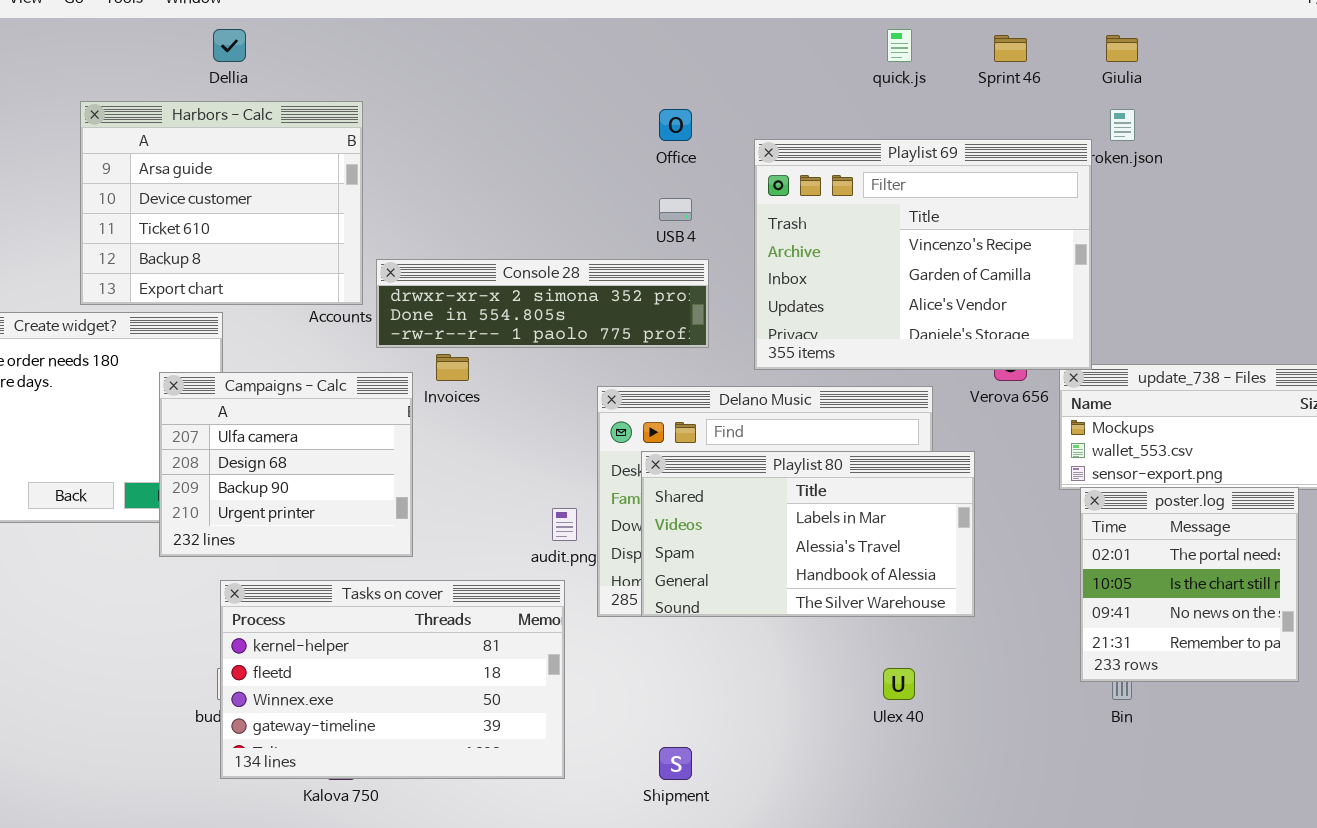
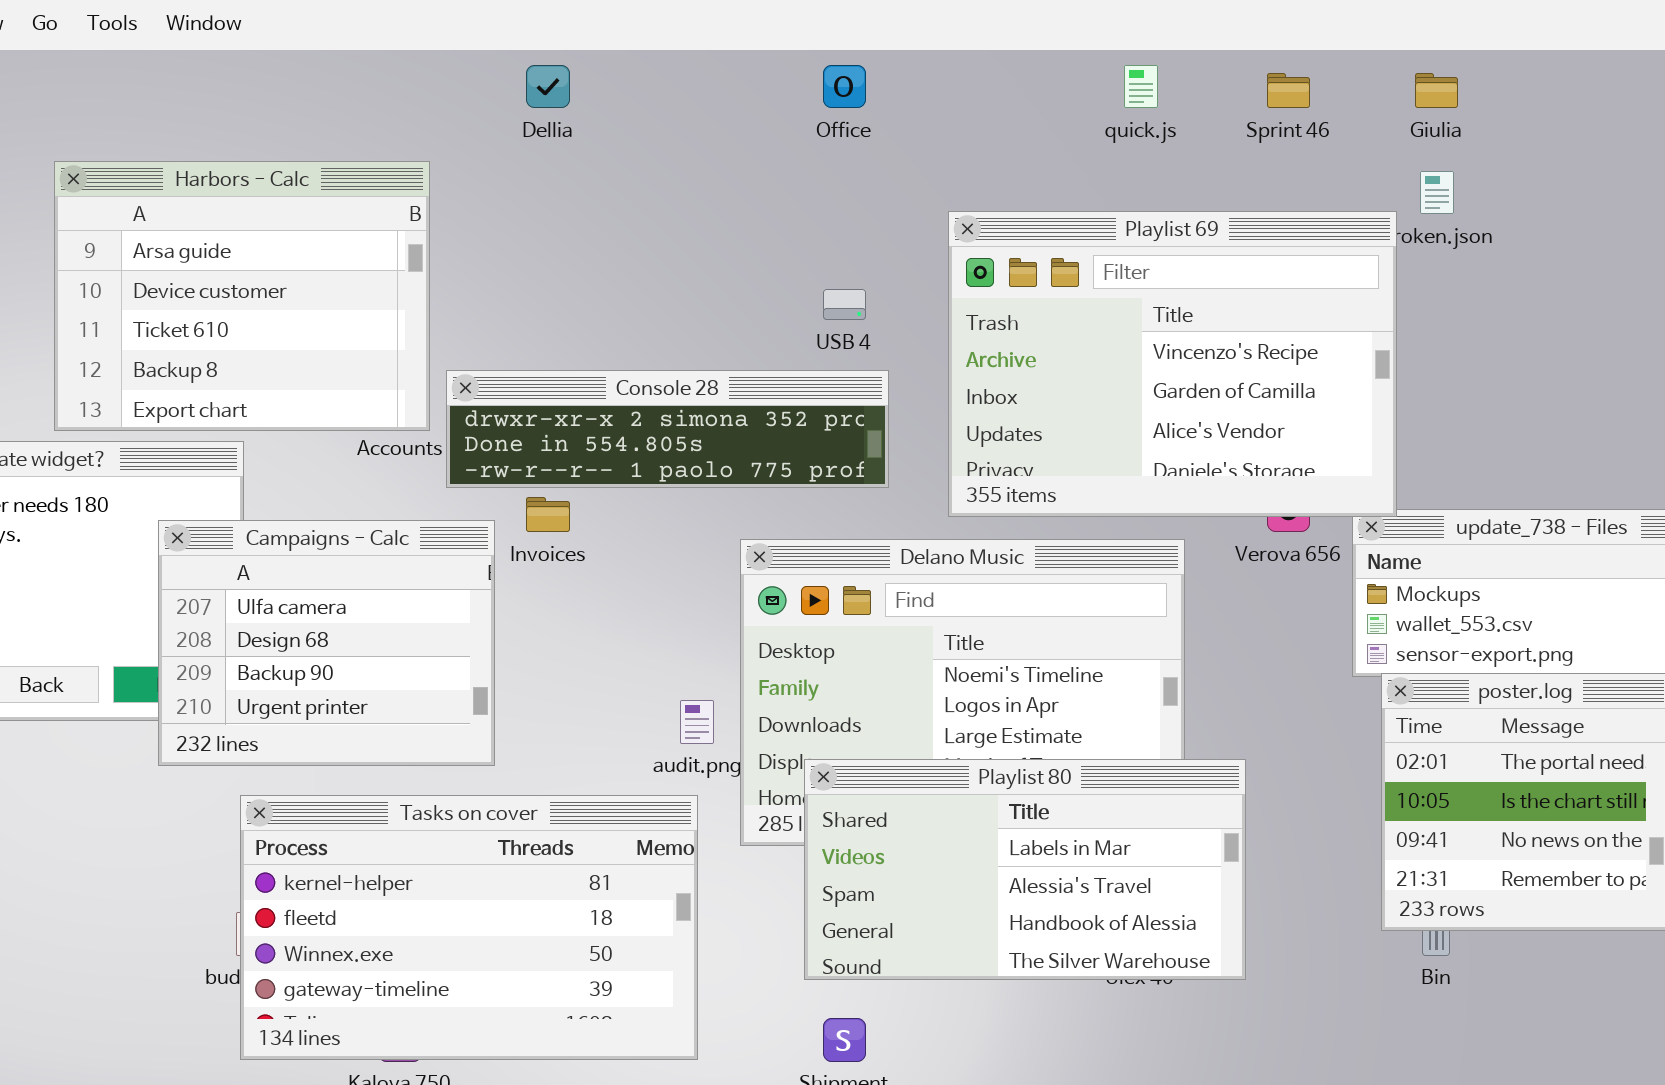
Dellia: [213,29,246,62] -> [526,65,570,108], moved
Office: [659,109,692,141] -> [823,65,866,108], moved
Playlist 80: [641,451,975,617] -> [804,759,1246,980], moved

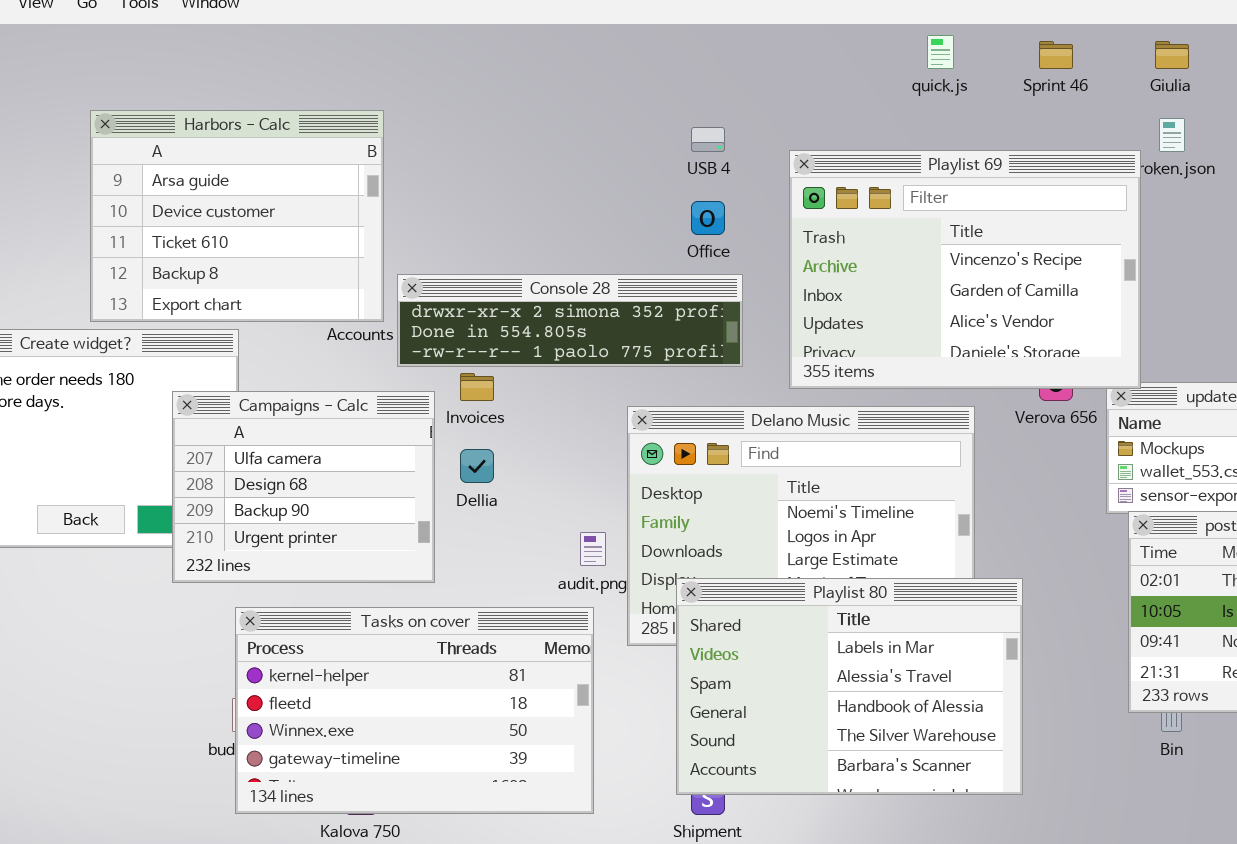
Dellia: [526,65,570,108] -> [460,449,494,483], moved
Office: [823,65,866,108] -> [691,201,725,235], moved
USB 4: [823,289,866,320] -> [691,127,725,152], moved
Playlist 80: [804,759,1246,980] -> [676,578,1023,795], resized

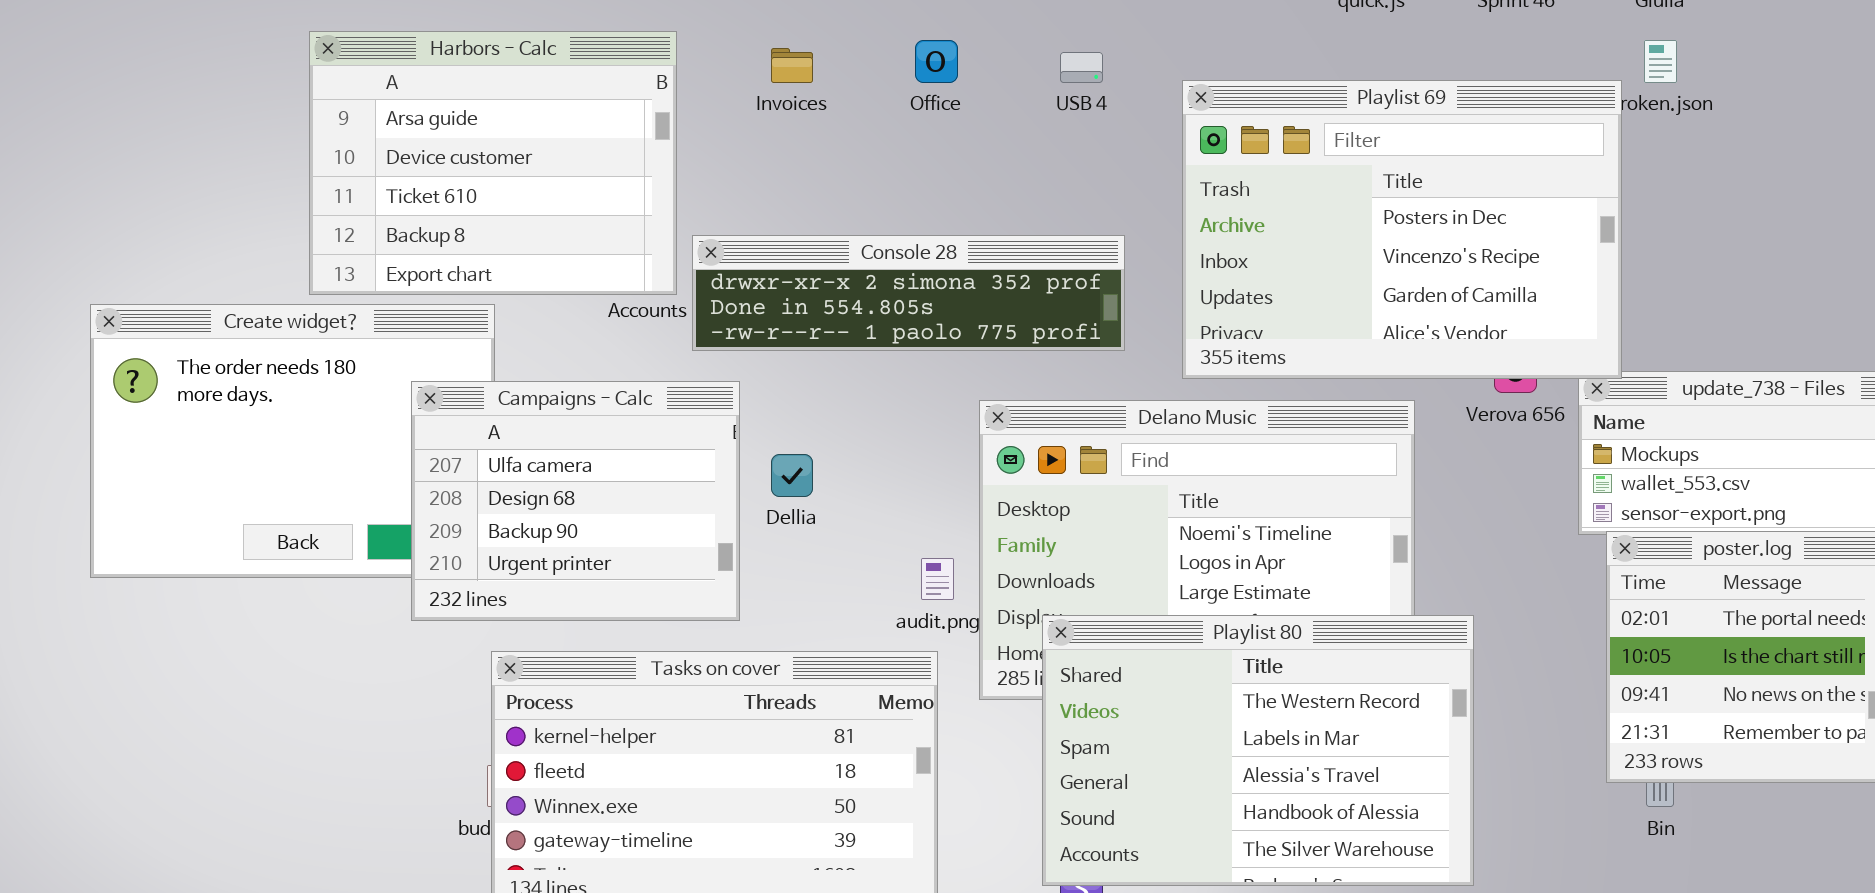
Playlist 69: [789,150,1141,389] -> [1182,80,1622,379], scrolled up 1 row
Office: [691,201,725,235] -> [915,40,958,83], moved
Invoices: [460,373,494,401] -> [771,48,813,83], moved
Playlist 80: [676,578,1023,795] -> [1042,615,1474,886], scrolled up 1 row

